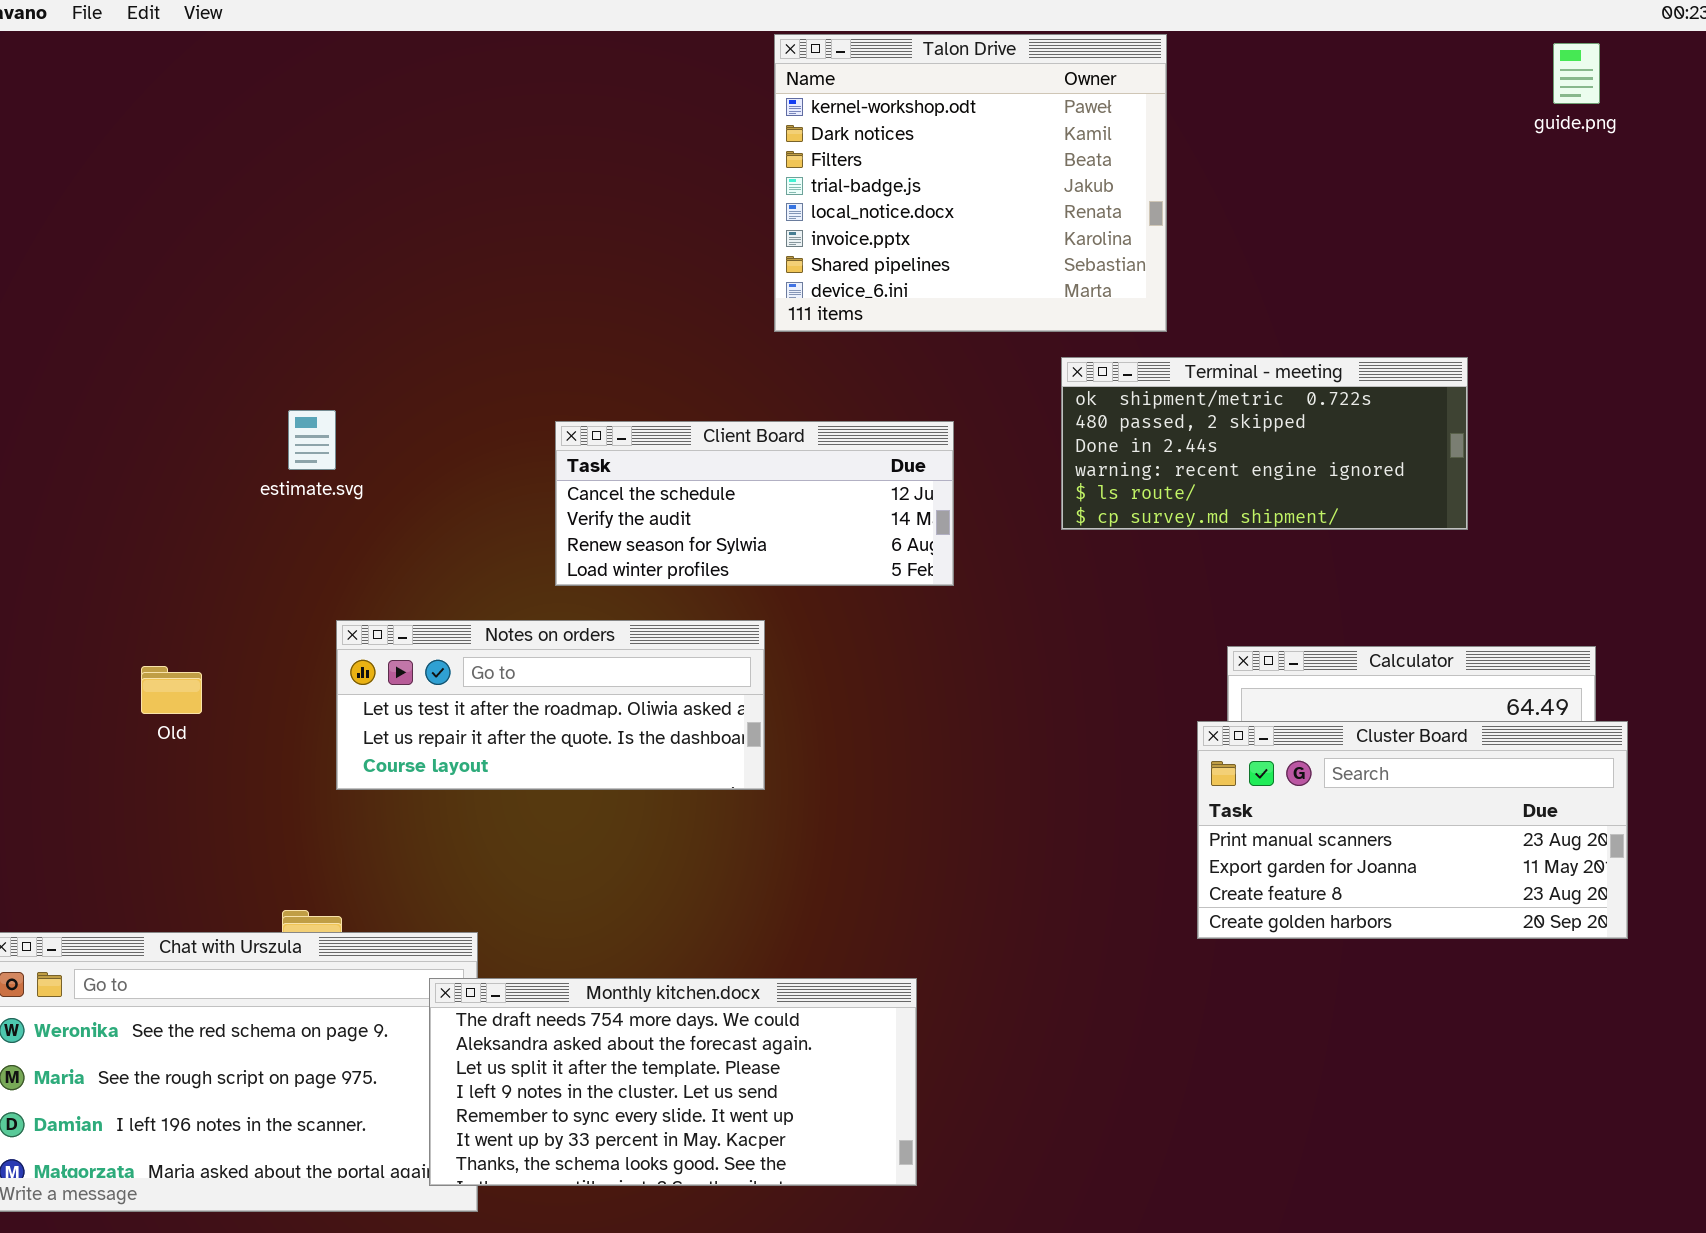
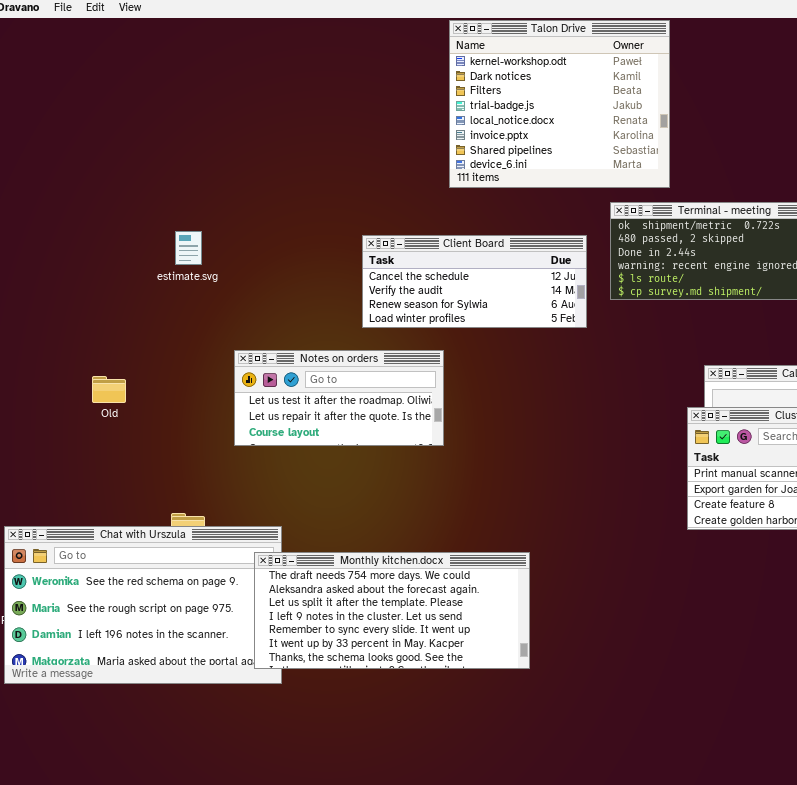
Client Board: [555,421,954,586] -> [362,235,587,328], moved
Notes on orders: [336,620,765,790] -> [234,350,444,446], resized

